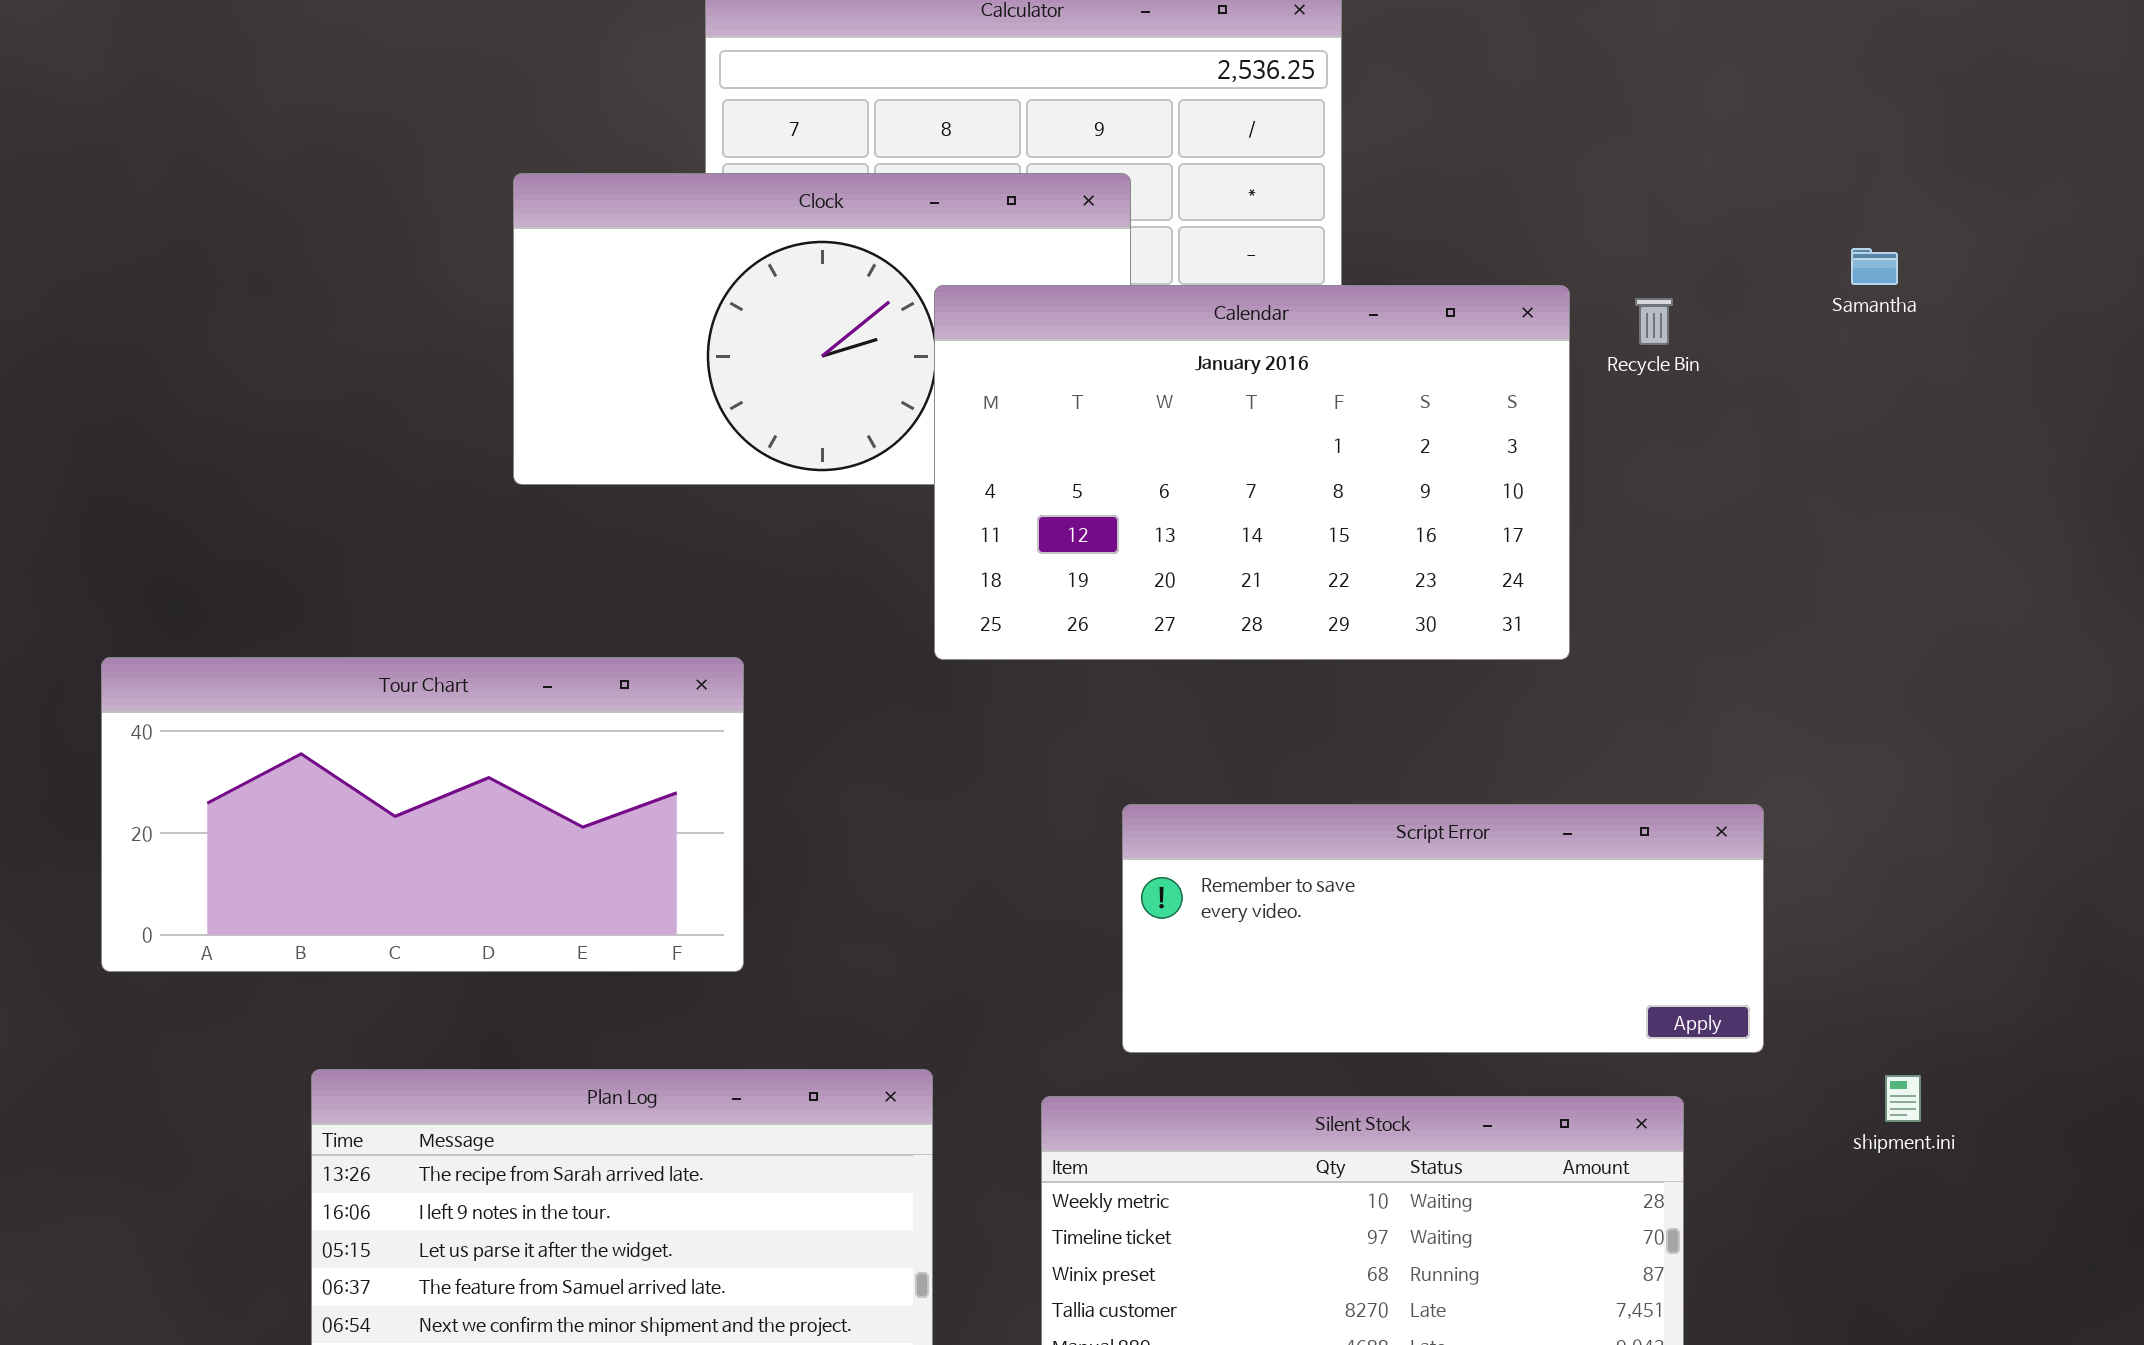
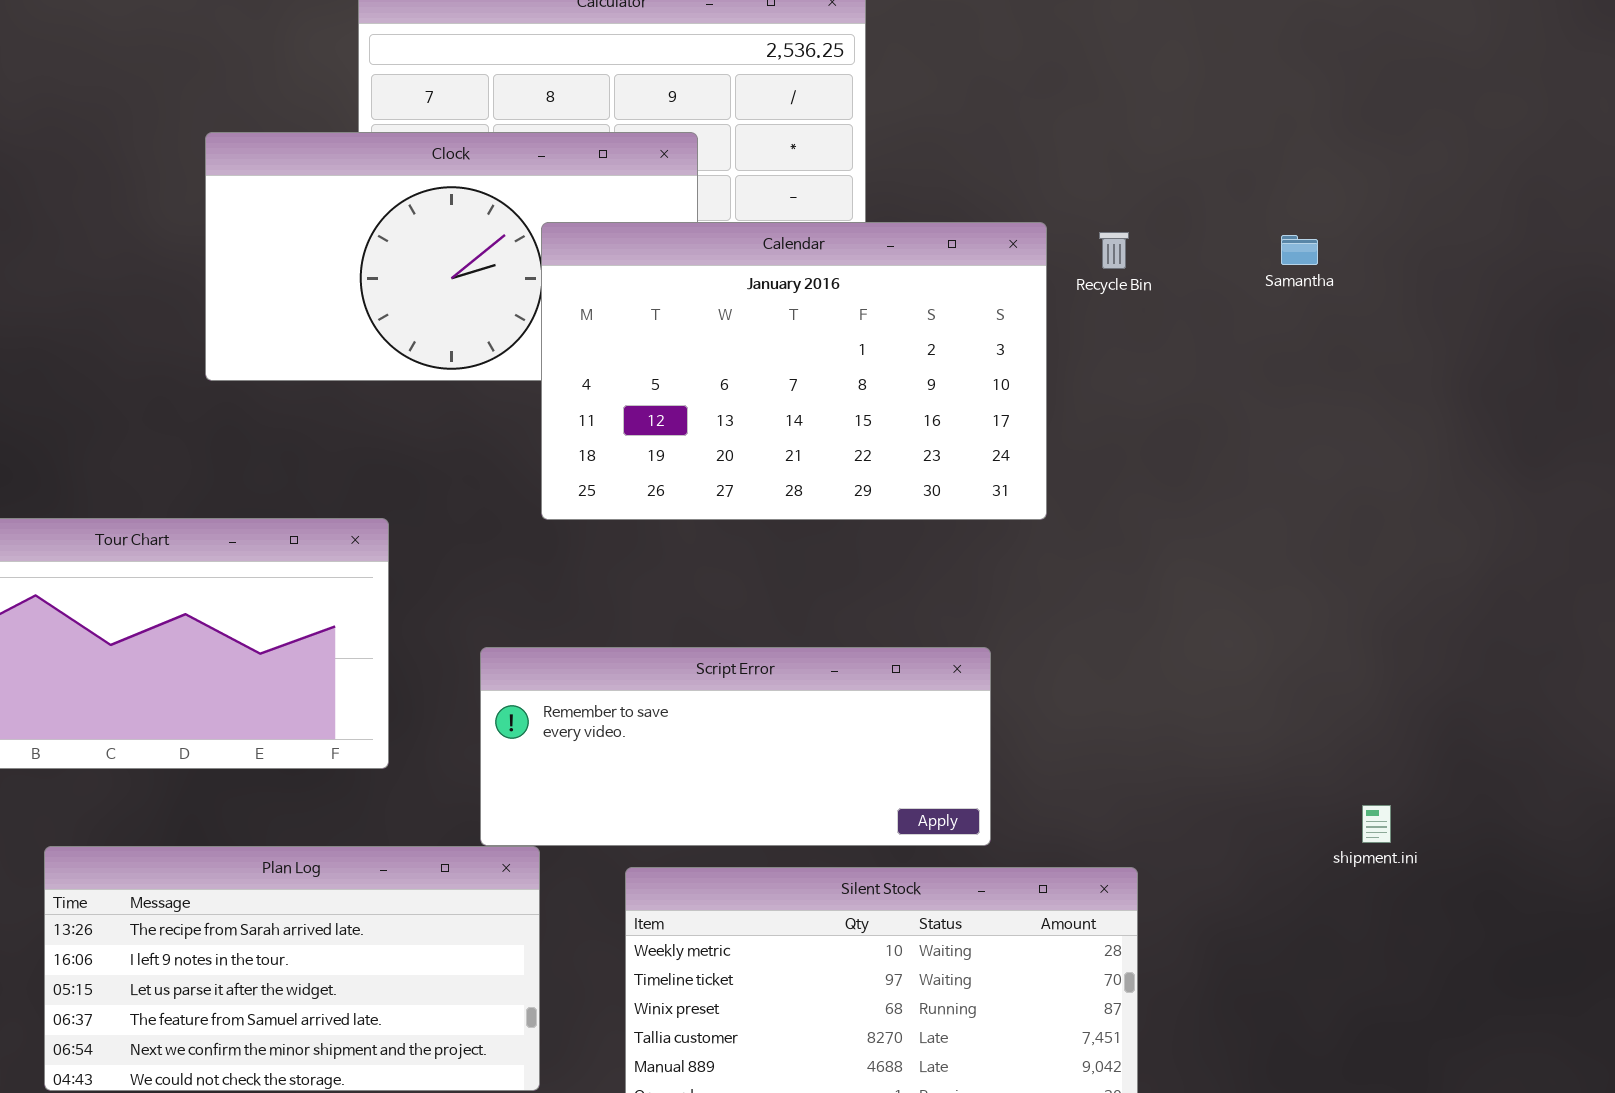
Samantha: [1851,248,1898,285] -> [1281,235,1318,265], moved
Script Error: [1122,804,1764,1053] -> [480,647,991,846], moved
shipment.ini: [1885,1075,1921,1122] -> [1362,805,1391,843], moved

